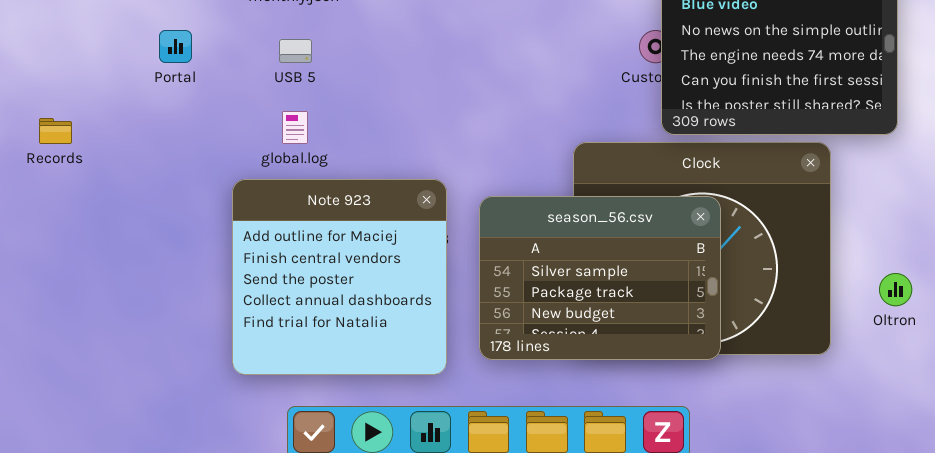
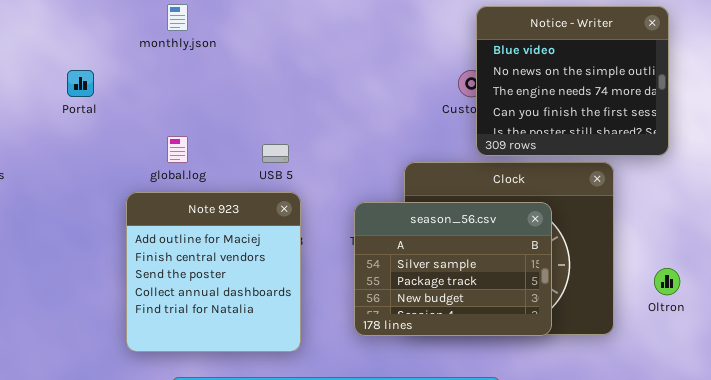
USB 5: [279,39,312,63] -> [262,144,289,163], moved
season_56.csv: [479,196,721,360] -> [354,202,552,336], moved

